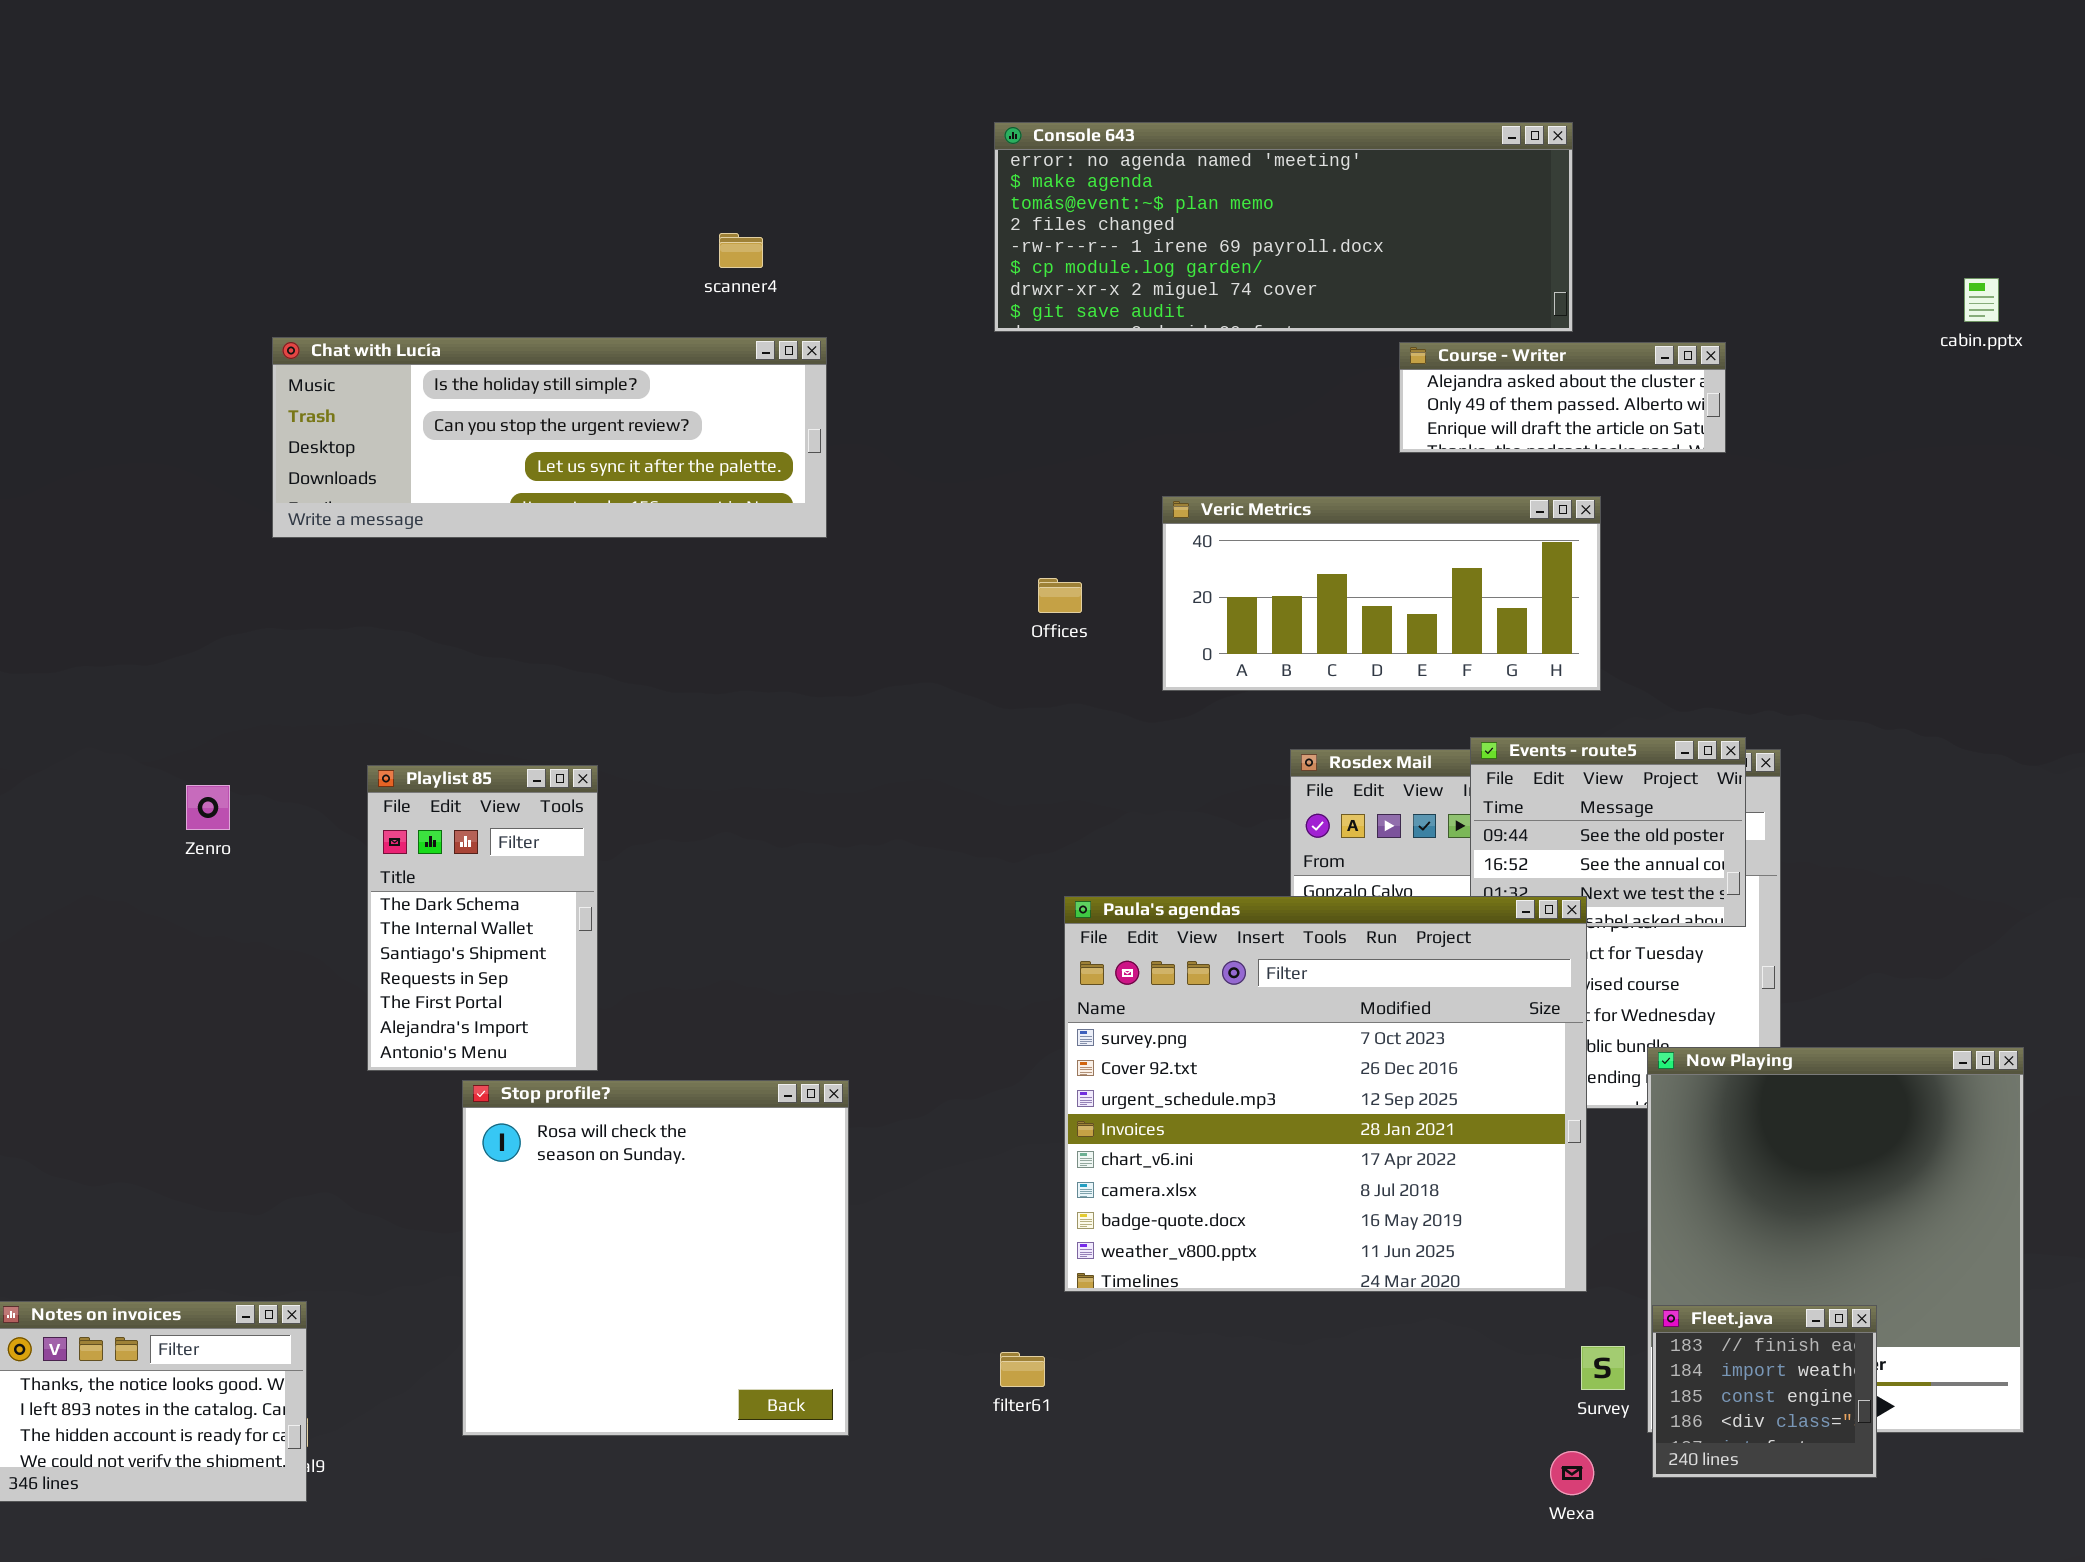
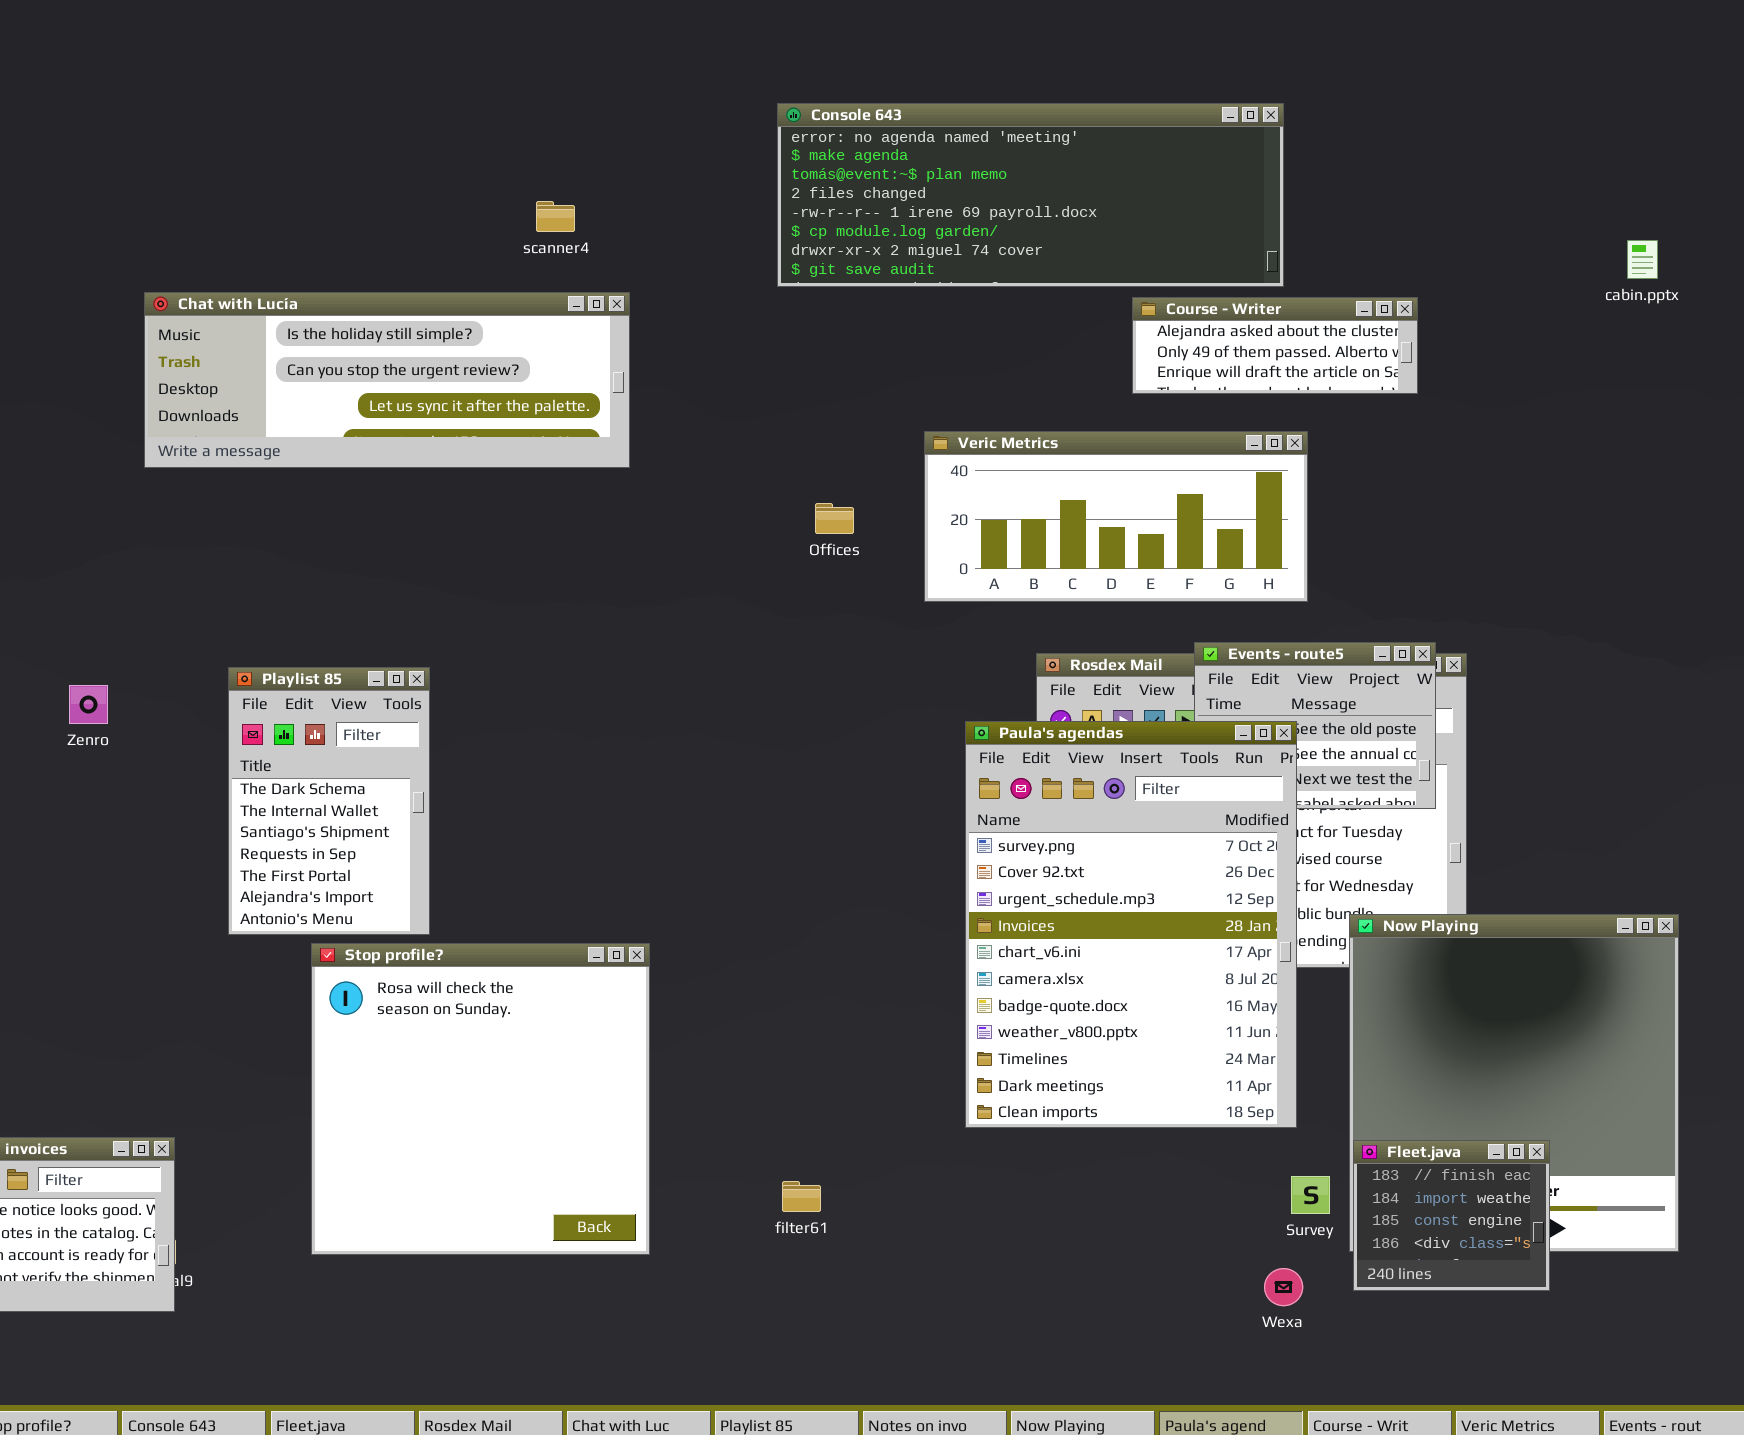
Paula's agendas: [1064,896,1587,1292] -> [965,721,1297,1128], resized

